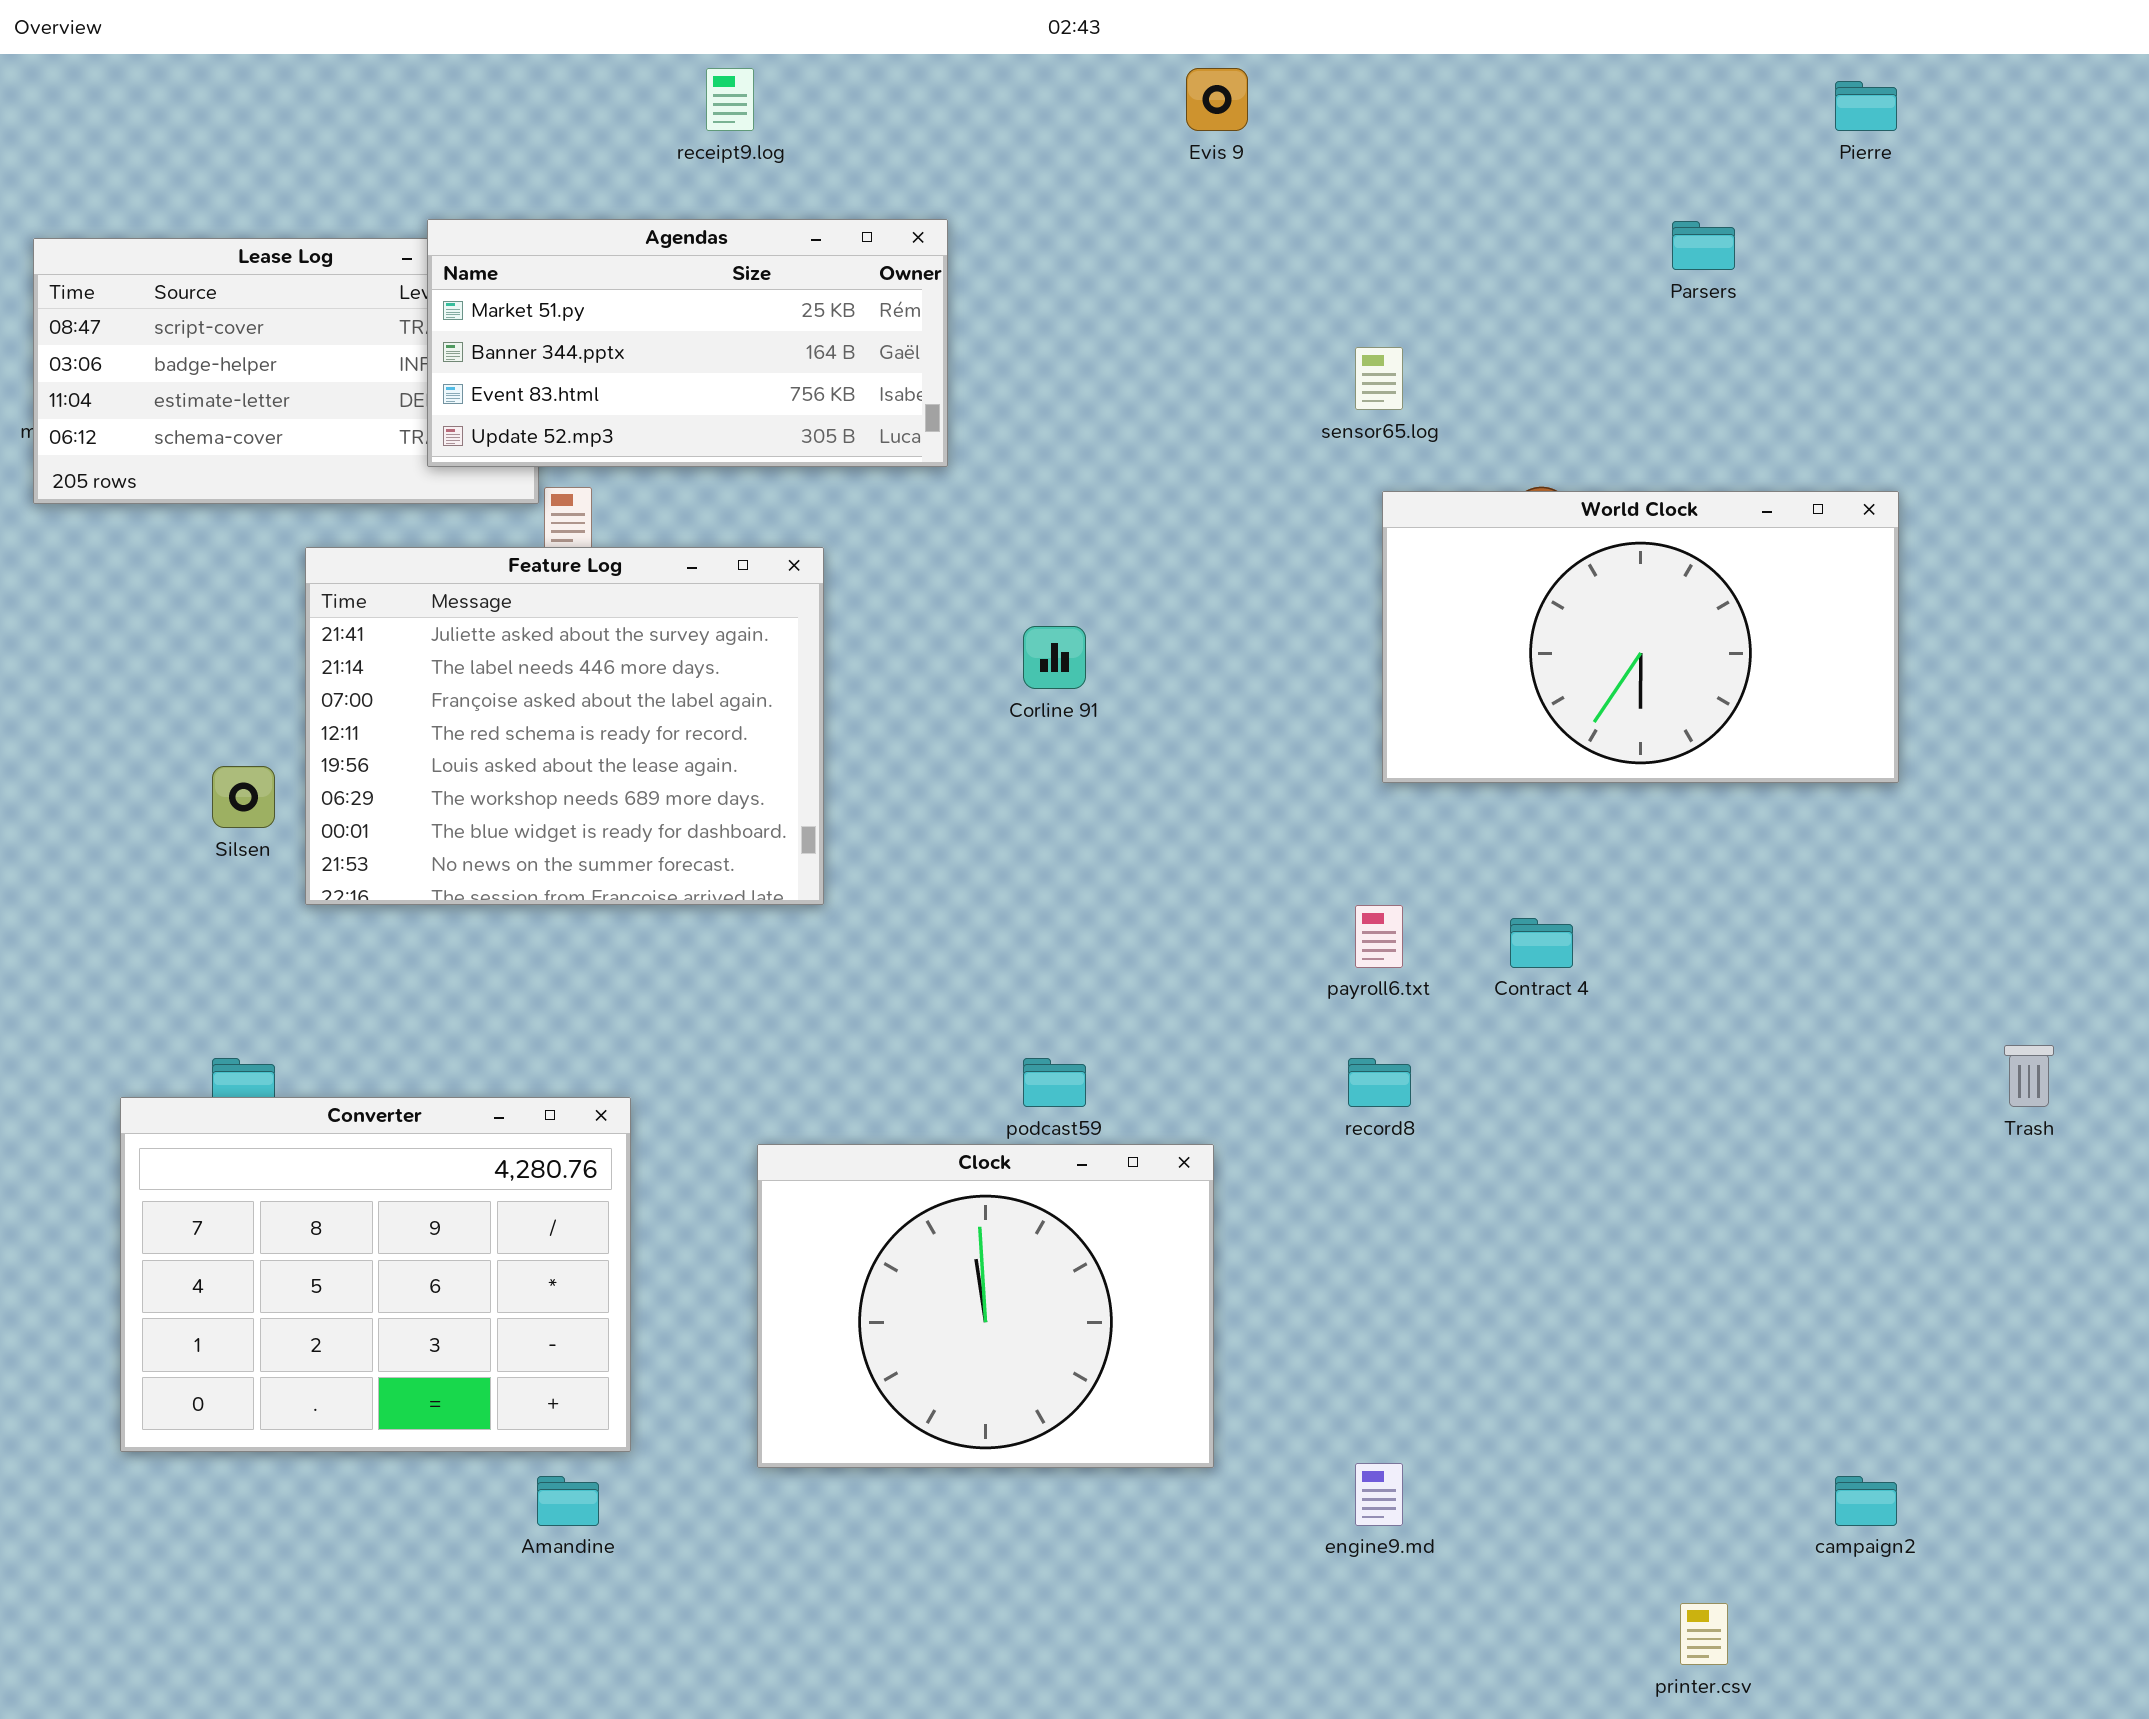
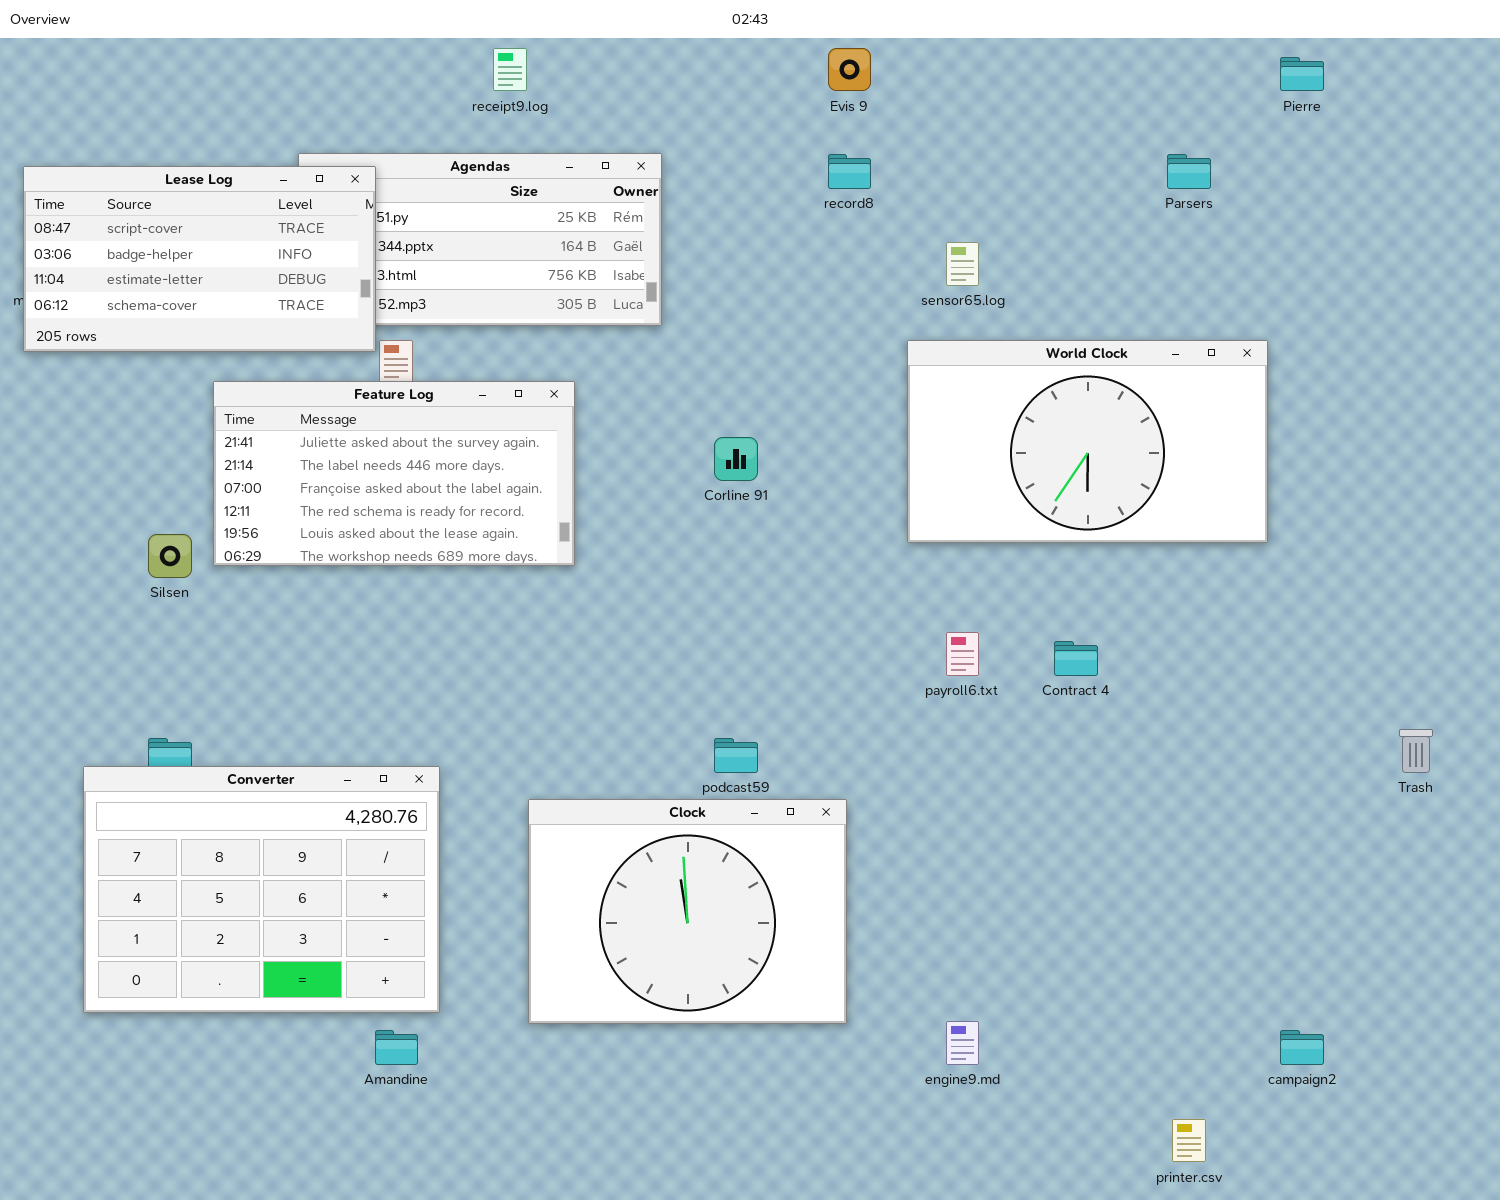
Lease Log: [33,238,539,504] -> [23,166,376,352], raised
World Clock: [1382,491,1899,783] -> [907,340,1268,543], moved
Feature Log: [305,547,824,905] -> [213,381,575,566], resized
record8: [1348,1058,1411,1107] -> [828,154,871,189], moved

